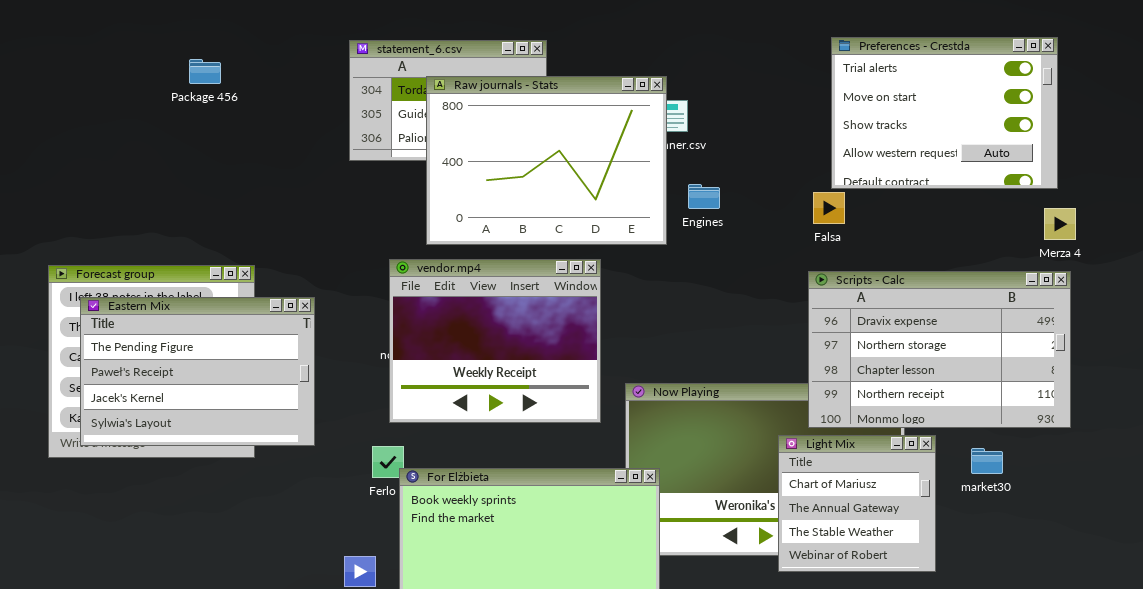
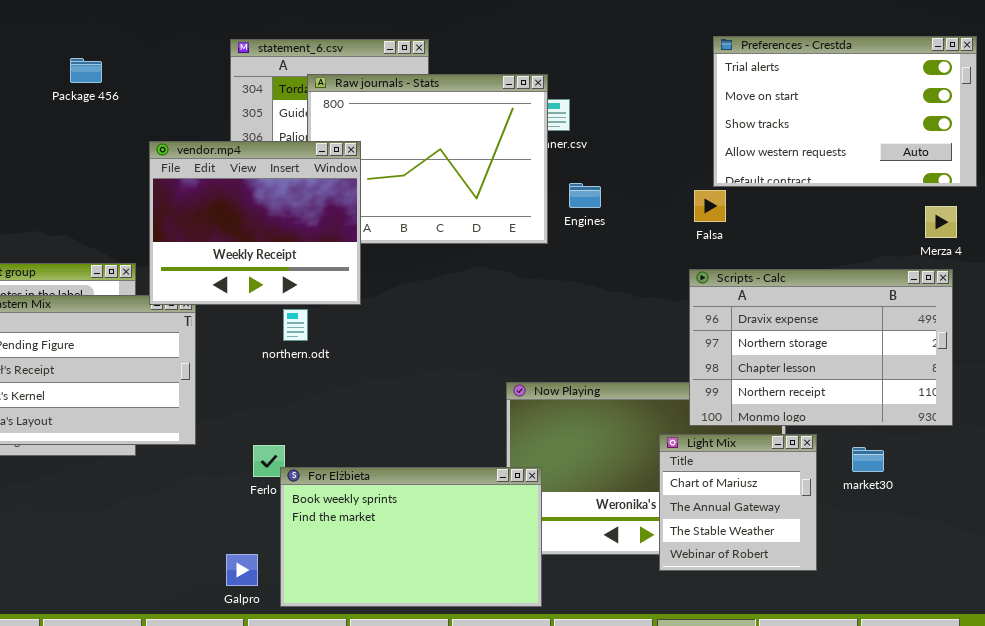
Preferences - Crestda: [831,37,1058,189] -> [713,36,977,187], resized
vendor.mp4: [389,259,601,423] -> [149,141,361,305], moved

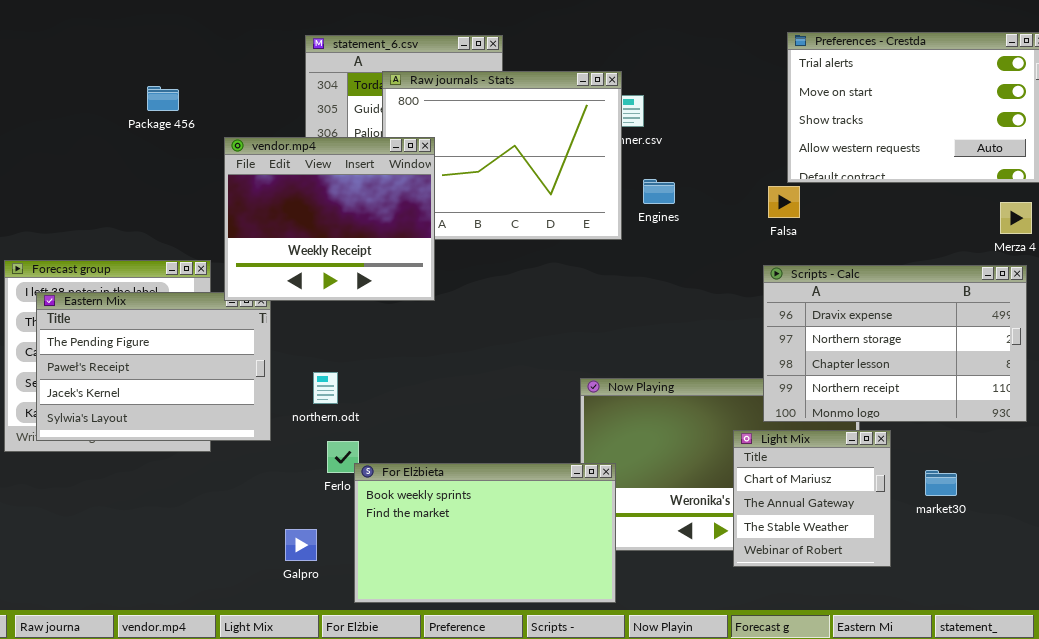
Package 456: [70,58,102,83] -> [147,86,179,111], moved
northern.odt: [283,309,308,341] -> [313,372,338,404], moved
market30: [852,447,884,472] -> [925,470,957,496], moved
Galpro: [226,554,258,586] -> [285,529,317,561], moved

